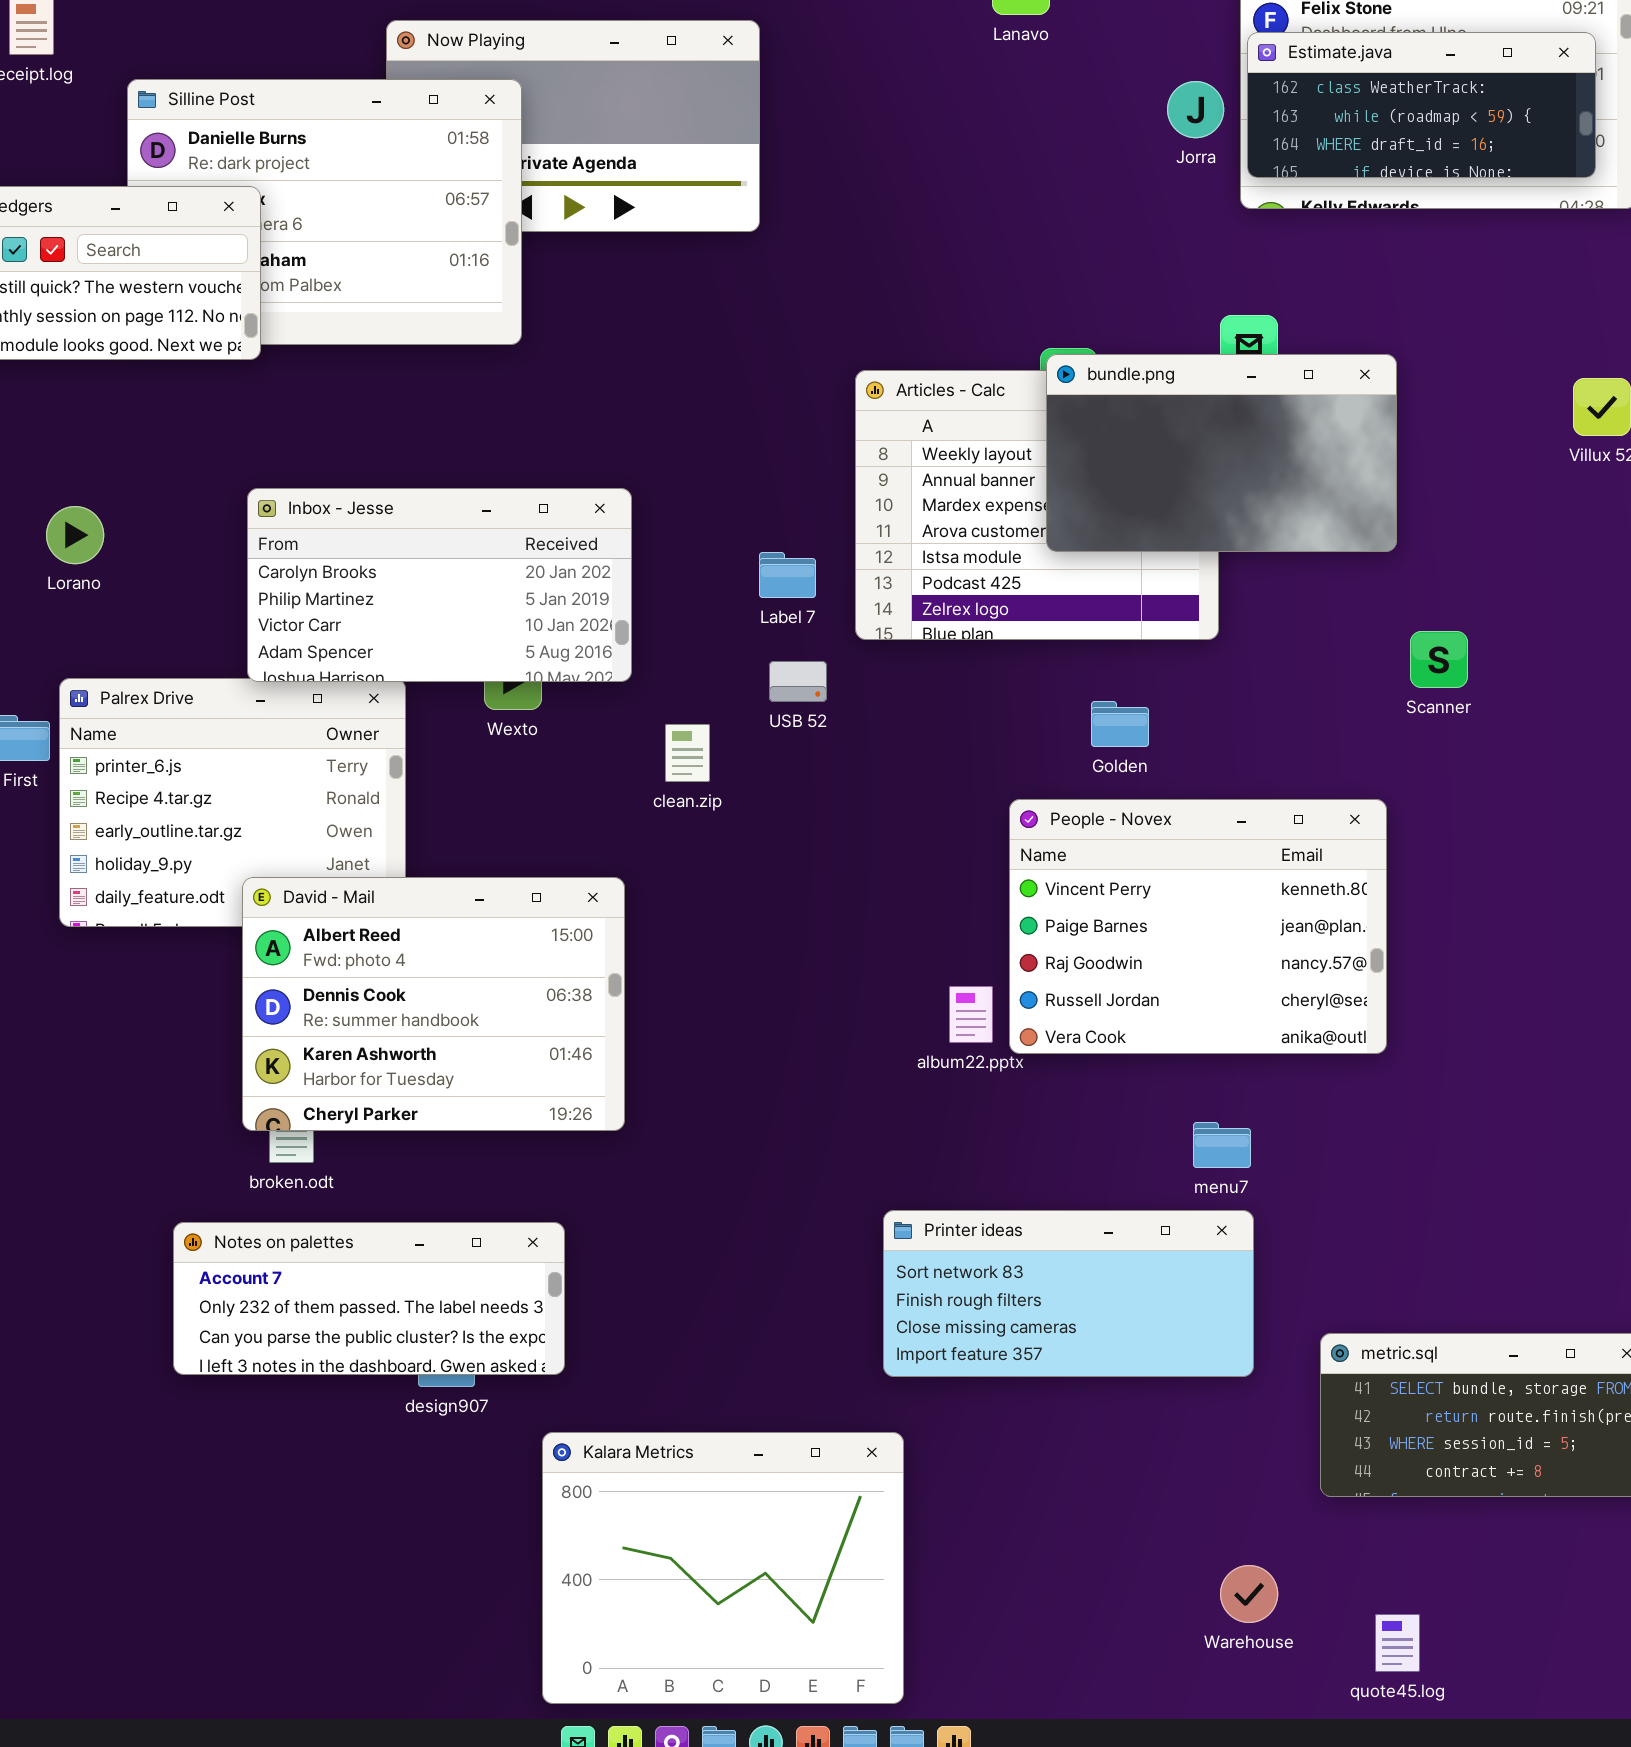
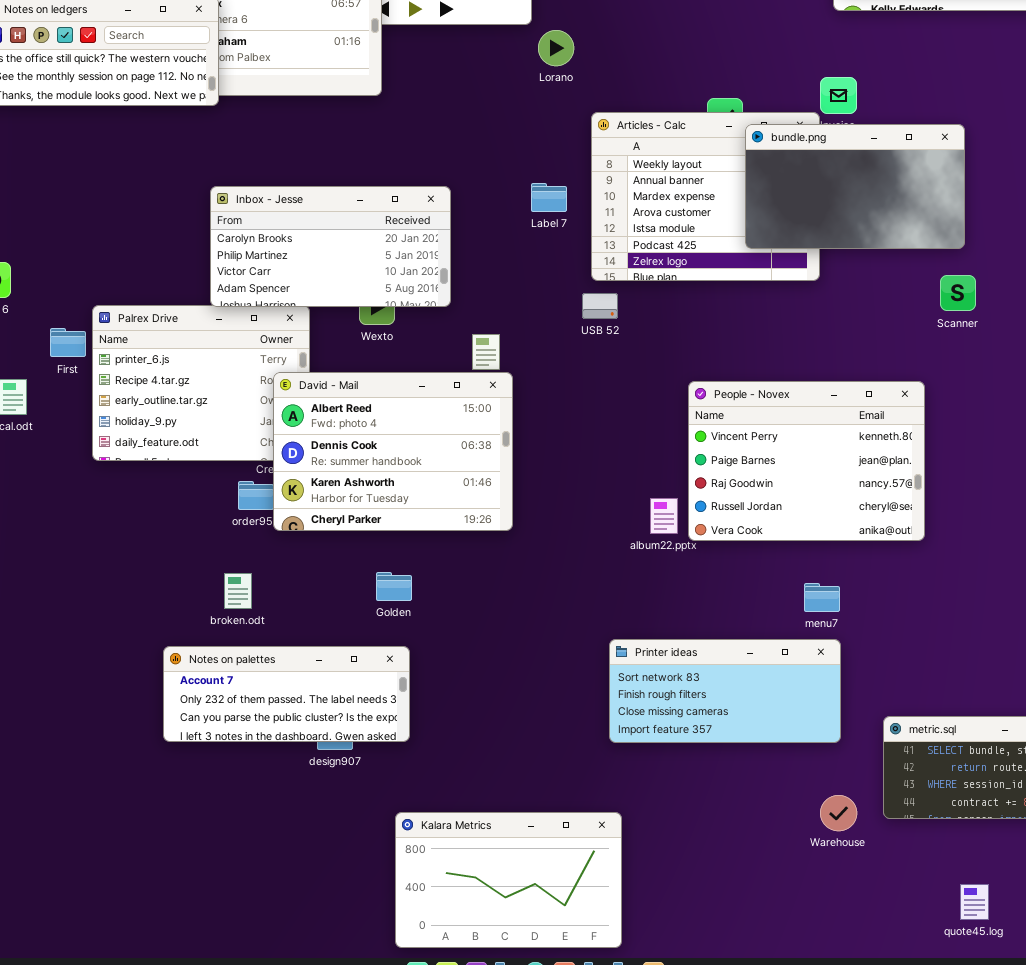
bundle.png: [1046,354,1397,552] -> [745,124,965,249], moved
Lorano: [46,506,104,564] -> [538,30,574,66], moved
Label 7: [759,552,816,598] -> [531,183,567,212], moved
USB 52: [769,661,827,702] -> [582,293,618,319], moved
Golden: [1091,701,1149,747] -> [376,572,412,601], moved
David - Mail: [242,877,625,1131] -> [273,372,513,531], moved
Kalara Metrics: [542,1432,904,1704] -> [395,812,622,948], resized
Warehouse: [1220,1565,1278,1623] -> [820,795,857,831], moved
quote45.log: [1375,1614,1420,1672] -> [960,884,989,920], moved

